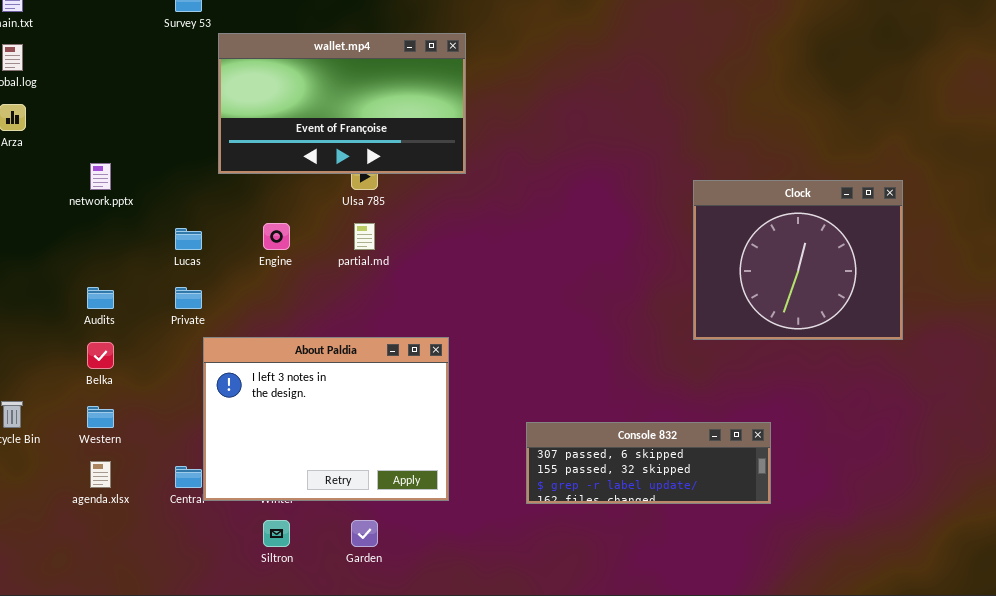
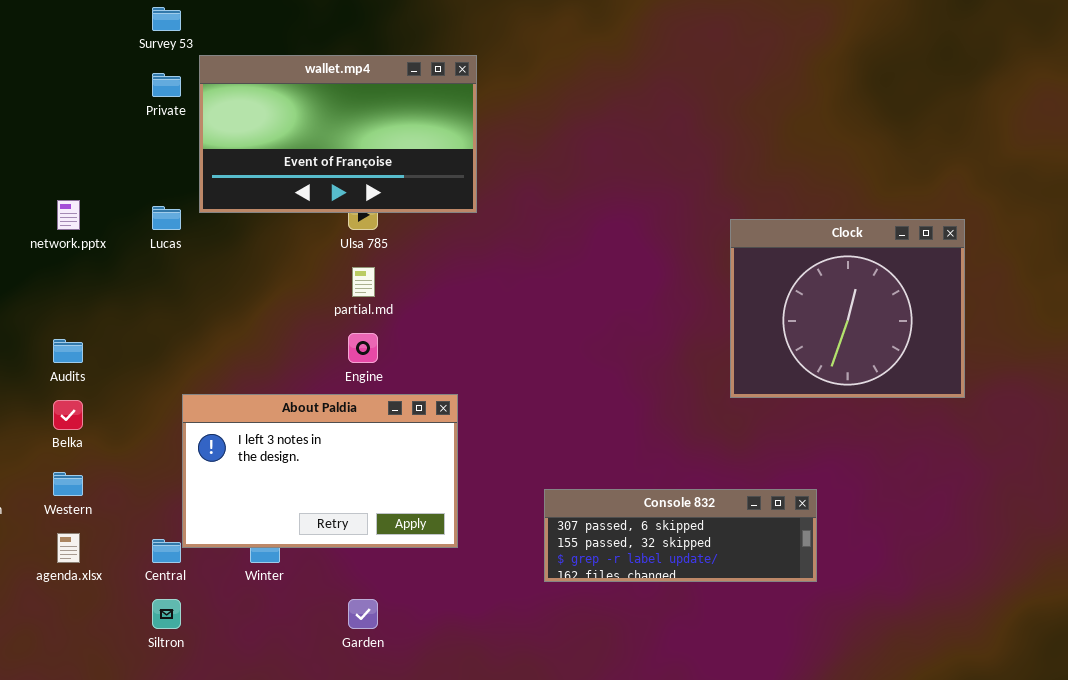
Engine: [263,223,290,250] -> [348,333,378,363], moved
Lucas: [175,228,202,250] -> [152,206,181,230], moved
Private: [175,287,202,309] -> [152,73,181,97], moved
About Paldia: [203,337,449,501] -> [182,394,458,548], resized
Siltron: [263,520,290,547] -> [152,599,181,629], moved

